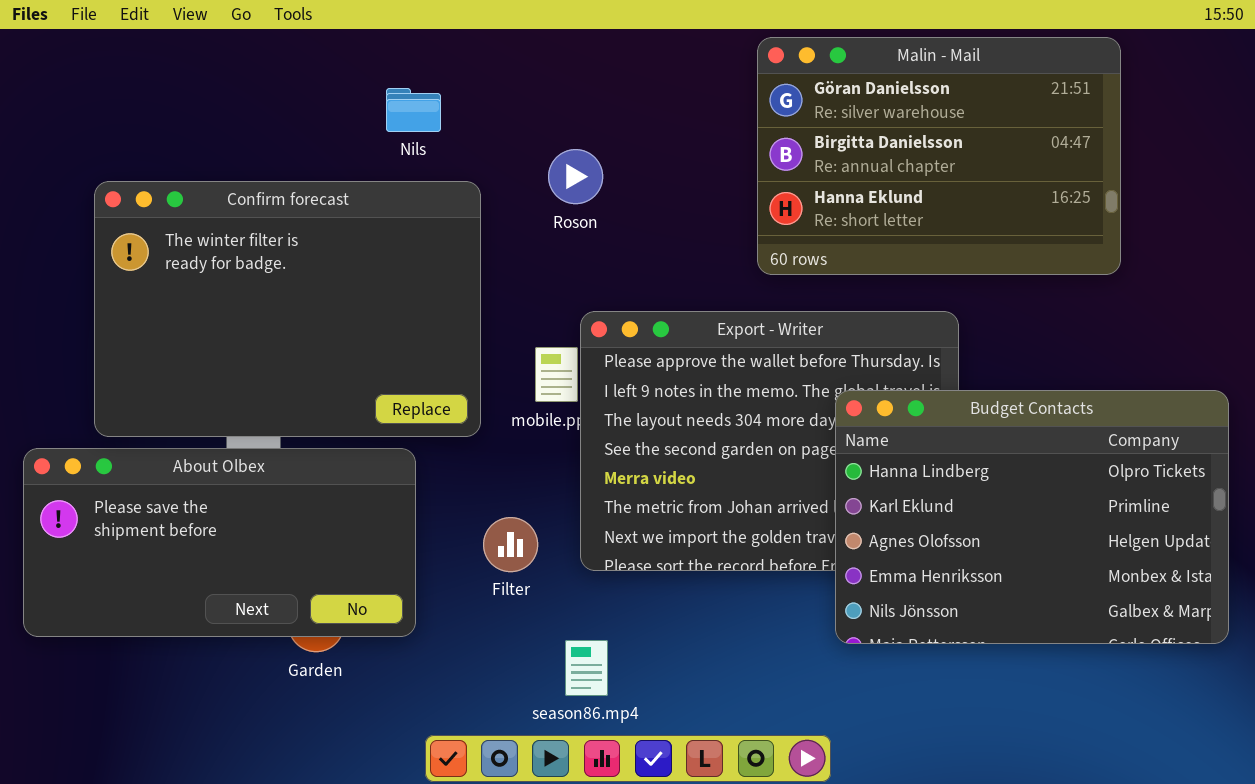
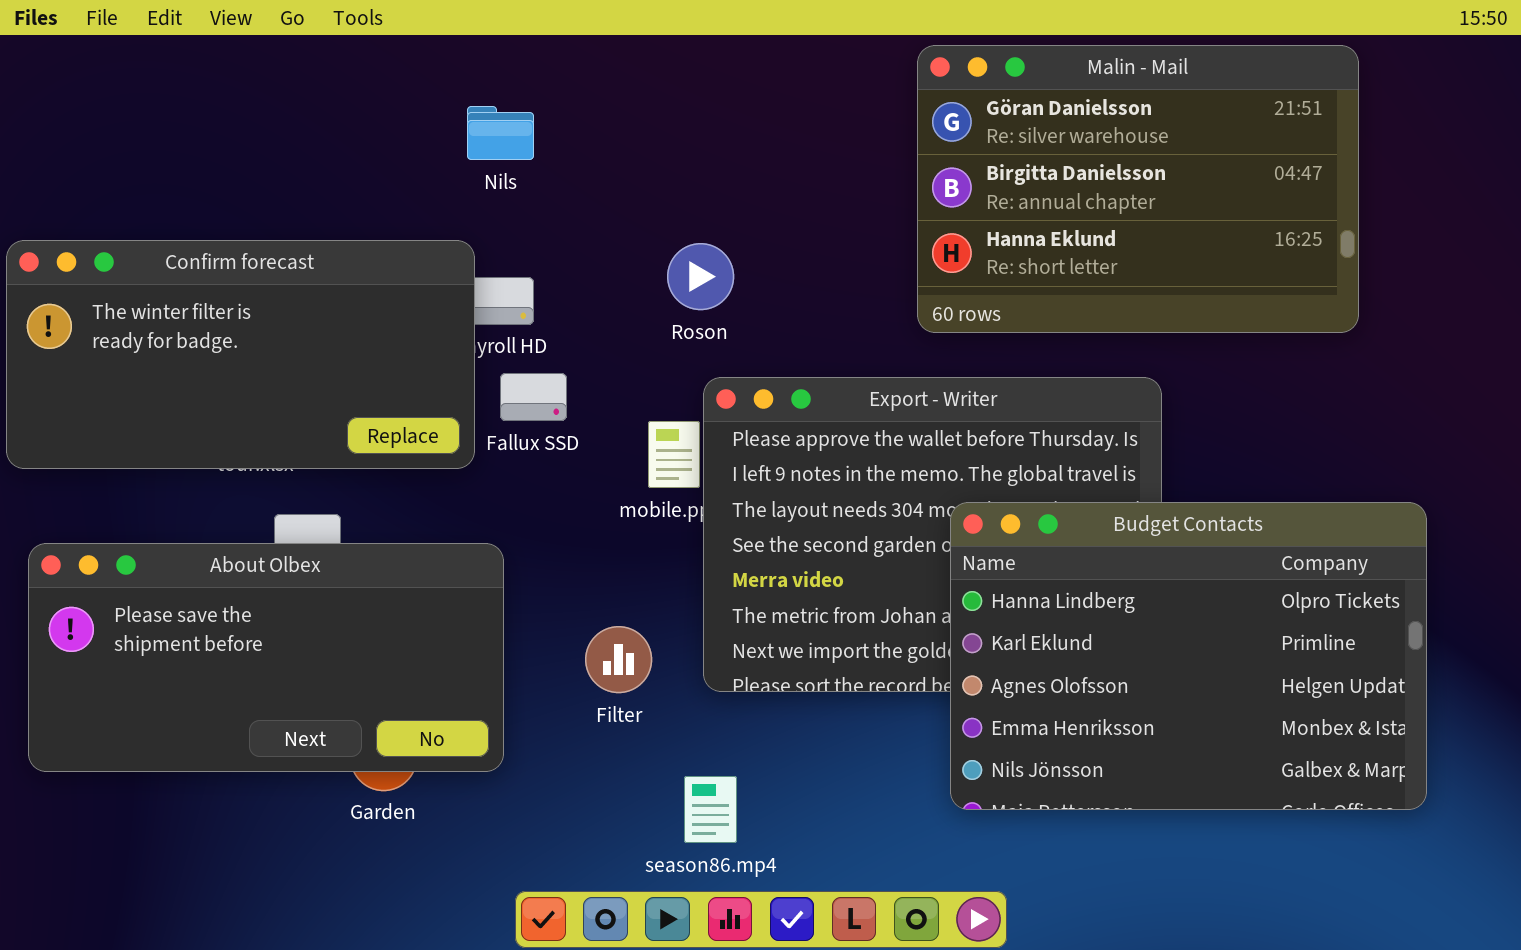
Roson: [548,149,603,204] -> [667,243,734,310], moved
Confirm forecast: [94,181,481,437] -> [6,240,475,469], moved, resized
Budget Contacts: [835,390,1229,644] -> [950,502,1427,810], moved

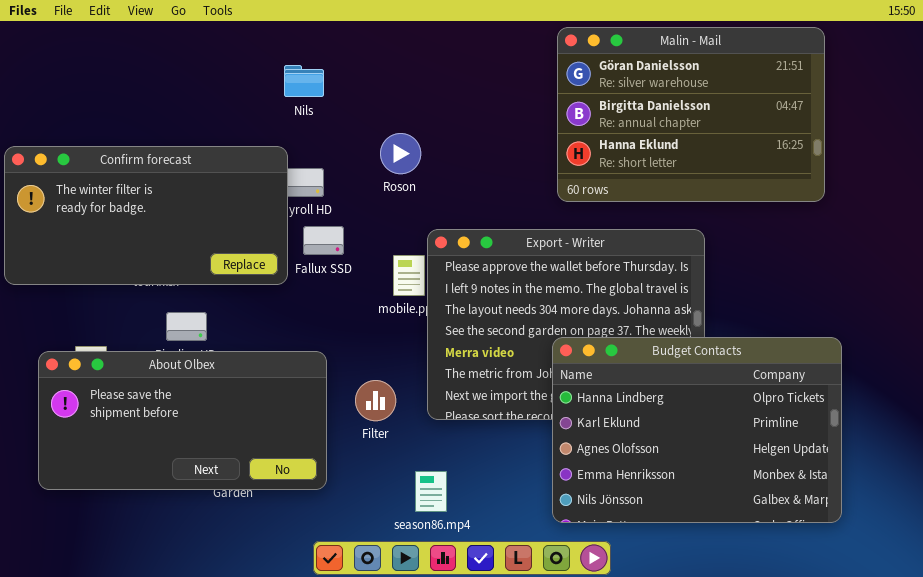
Roson: [667,243,734,310] -> [380,133,421,174], moved
Budget Contacts: [950,502,1427,810] -> [552,337,842,523], moved
About Olbex: [28,543,504,772] -> [38,351,327,490], moved

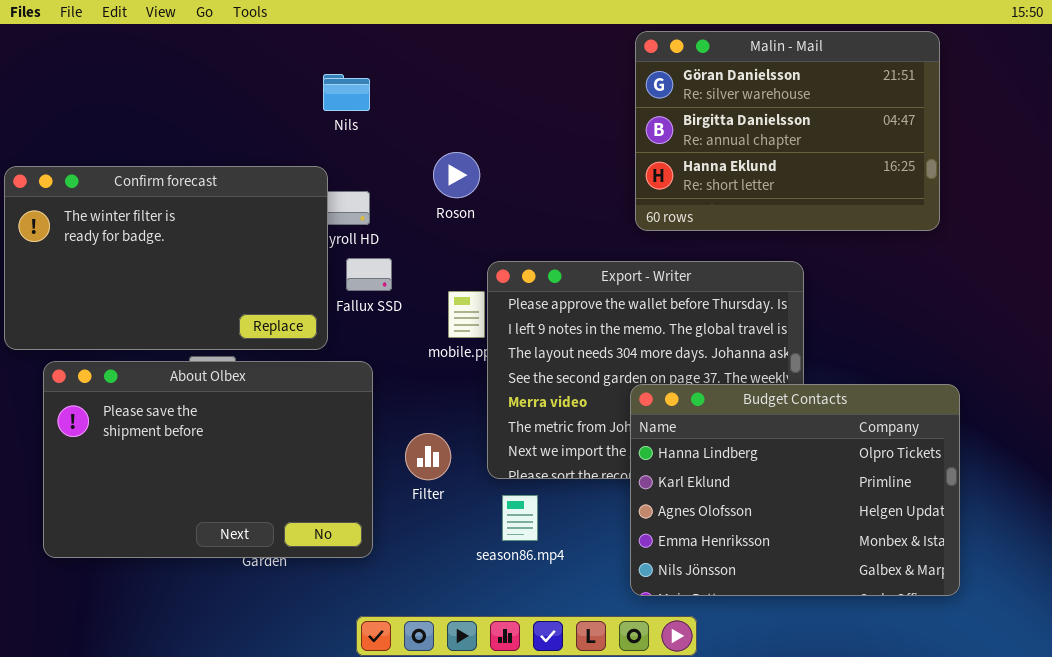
Confirm forecast: [4,146,288,285] -> [4,166,328,350], resized
About Olbex: [38,351,327,490] -> [43,361,373,558], resized
season86.mp4: [415,471,447,512] -> [502,495,538,541], moved

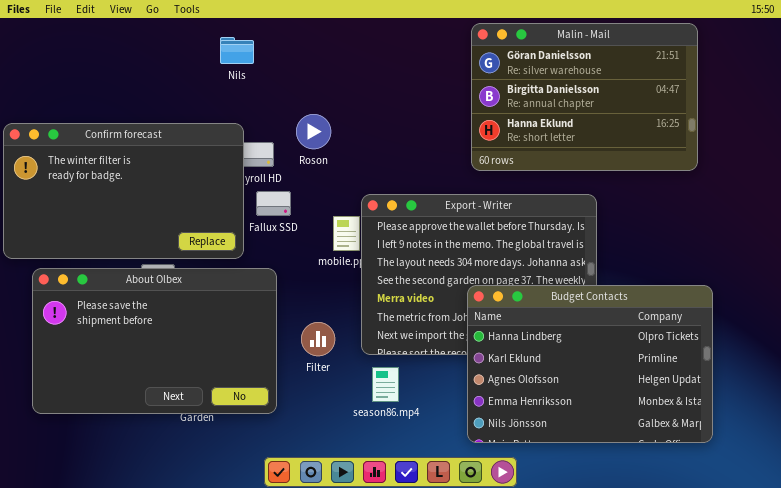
Nils: [323,74,370,111] -> [220,37,254,64], moved
Roson: [433,152,480,198] -> [296,114,331,149], moved

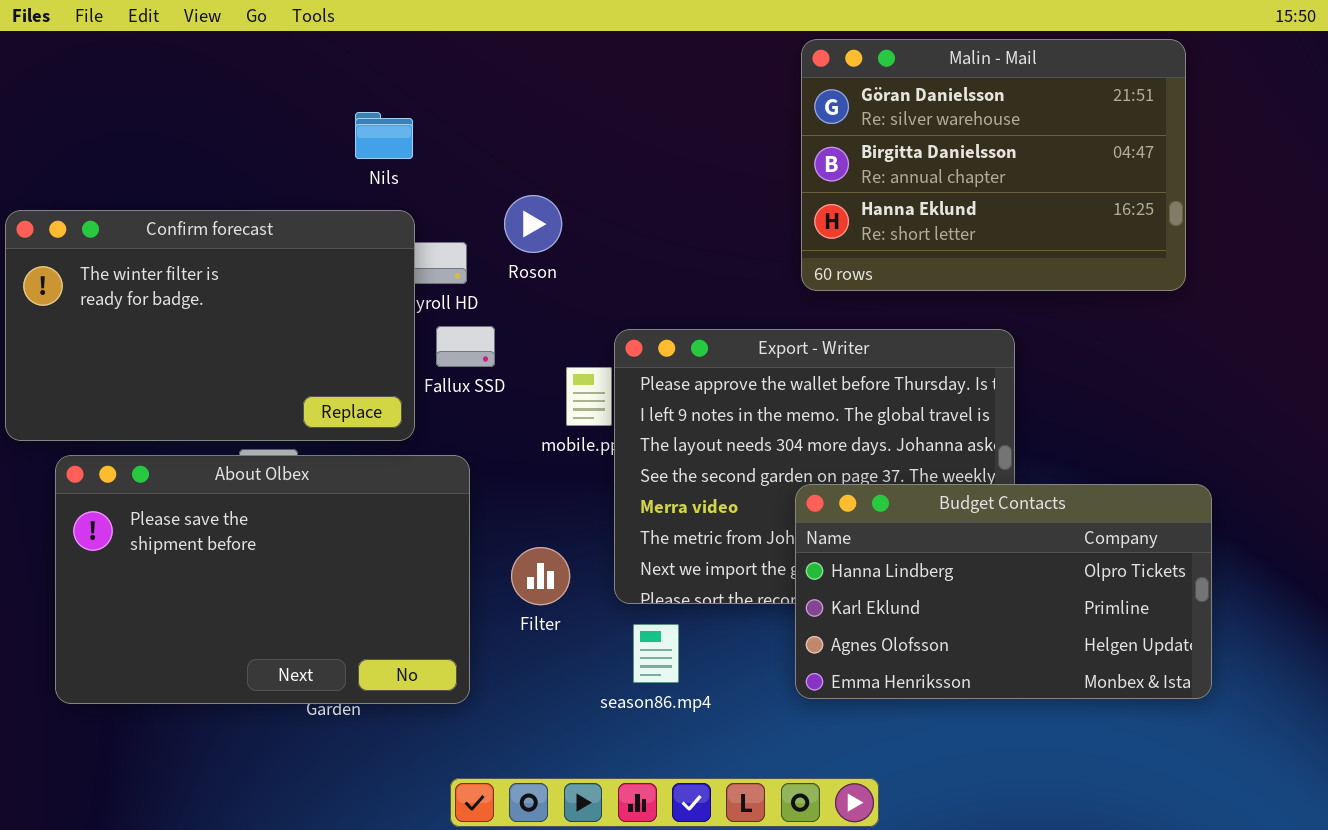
Nils: [220,37,254,64] -> [355,112,413,159], moved
Budget Contacts: [467,285,713,443] -> [795,484,1212,699], resized

